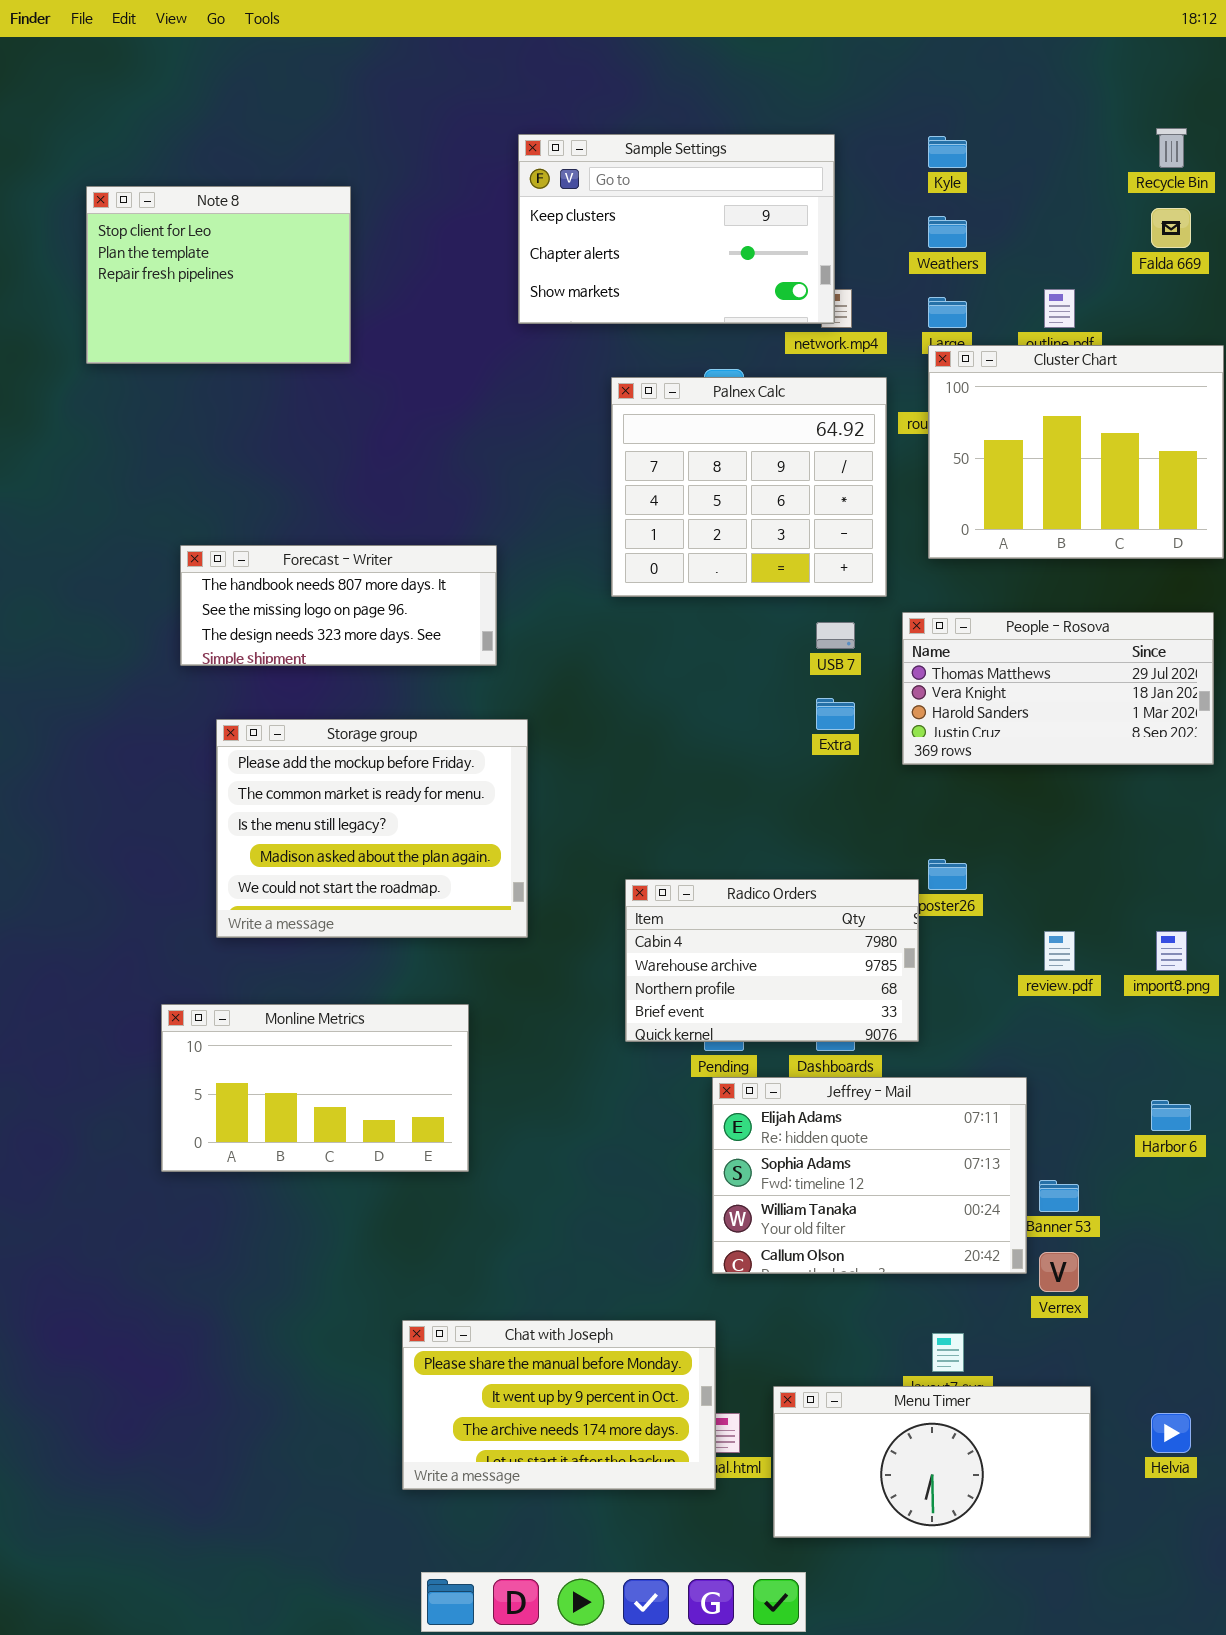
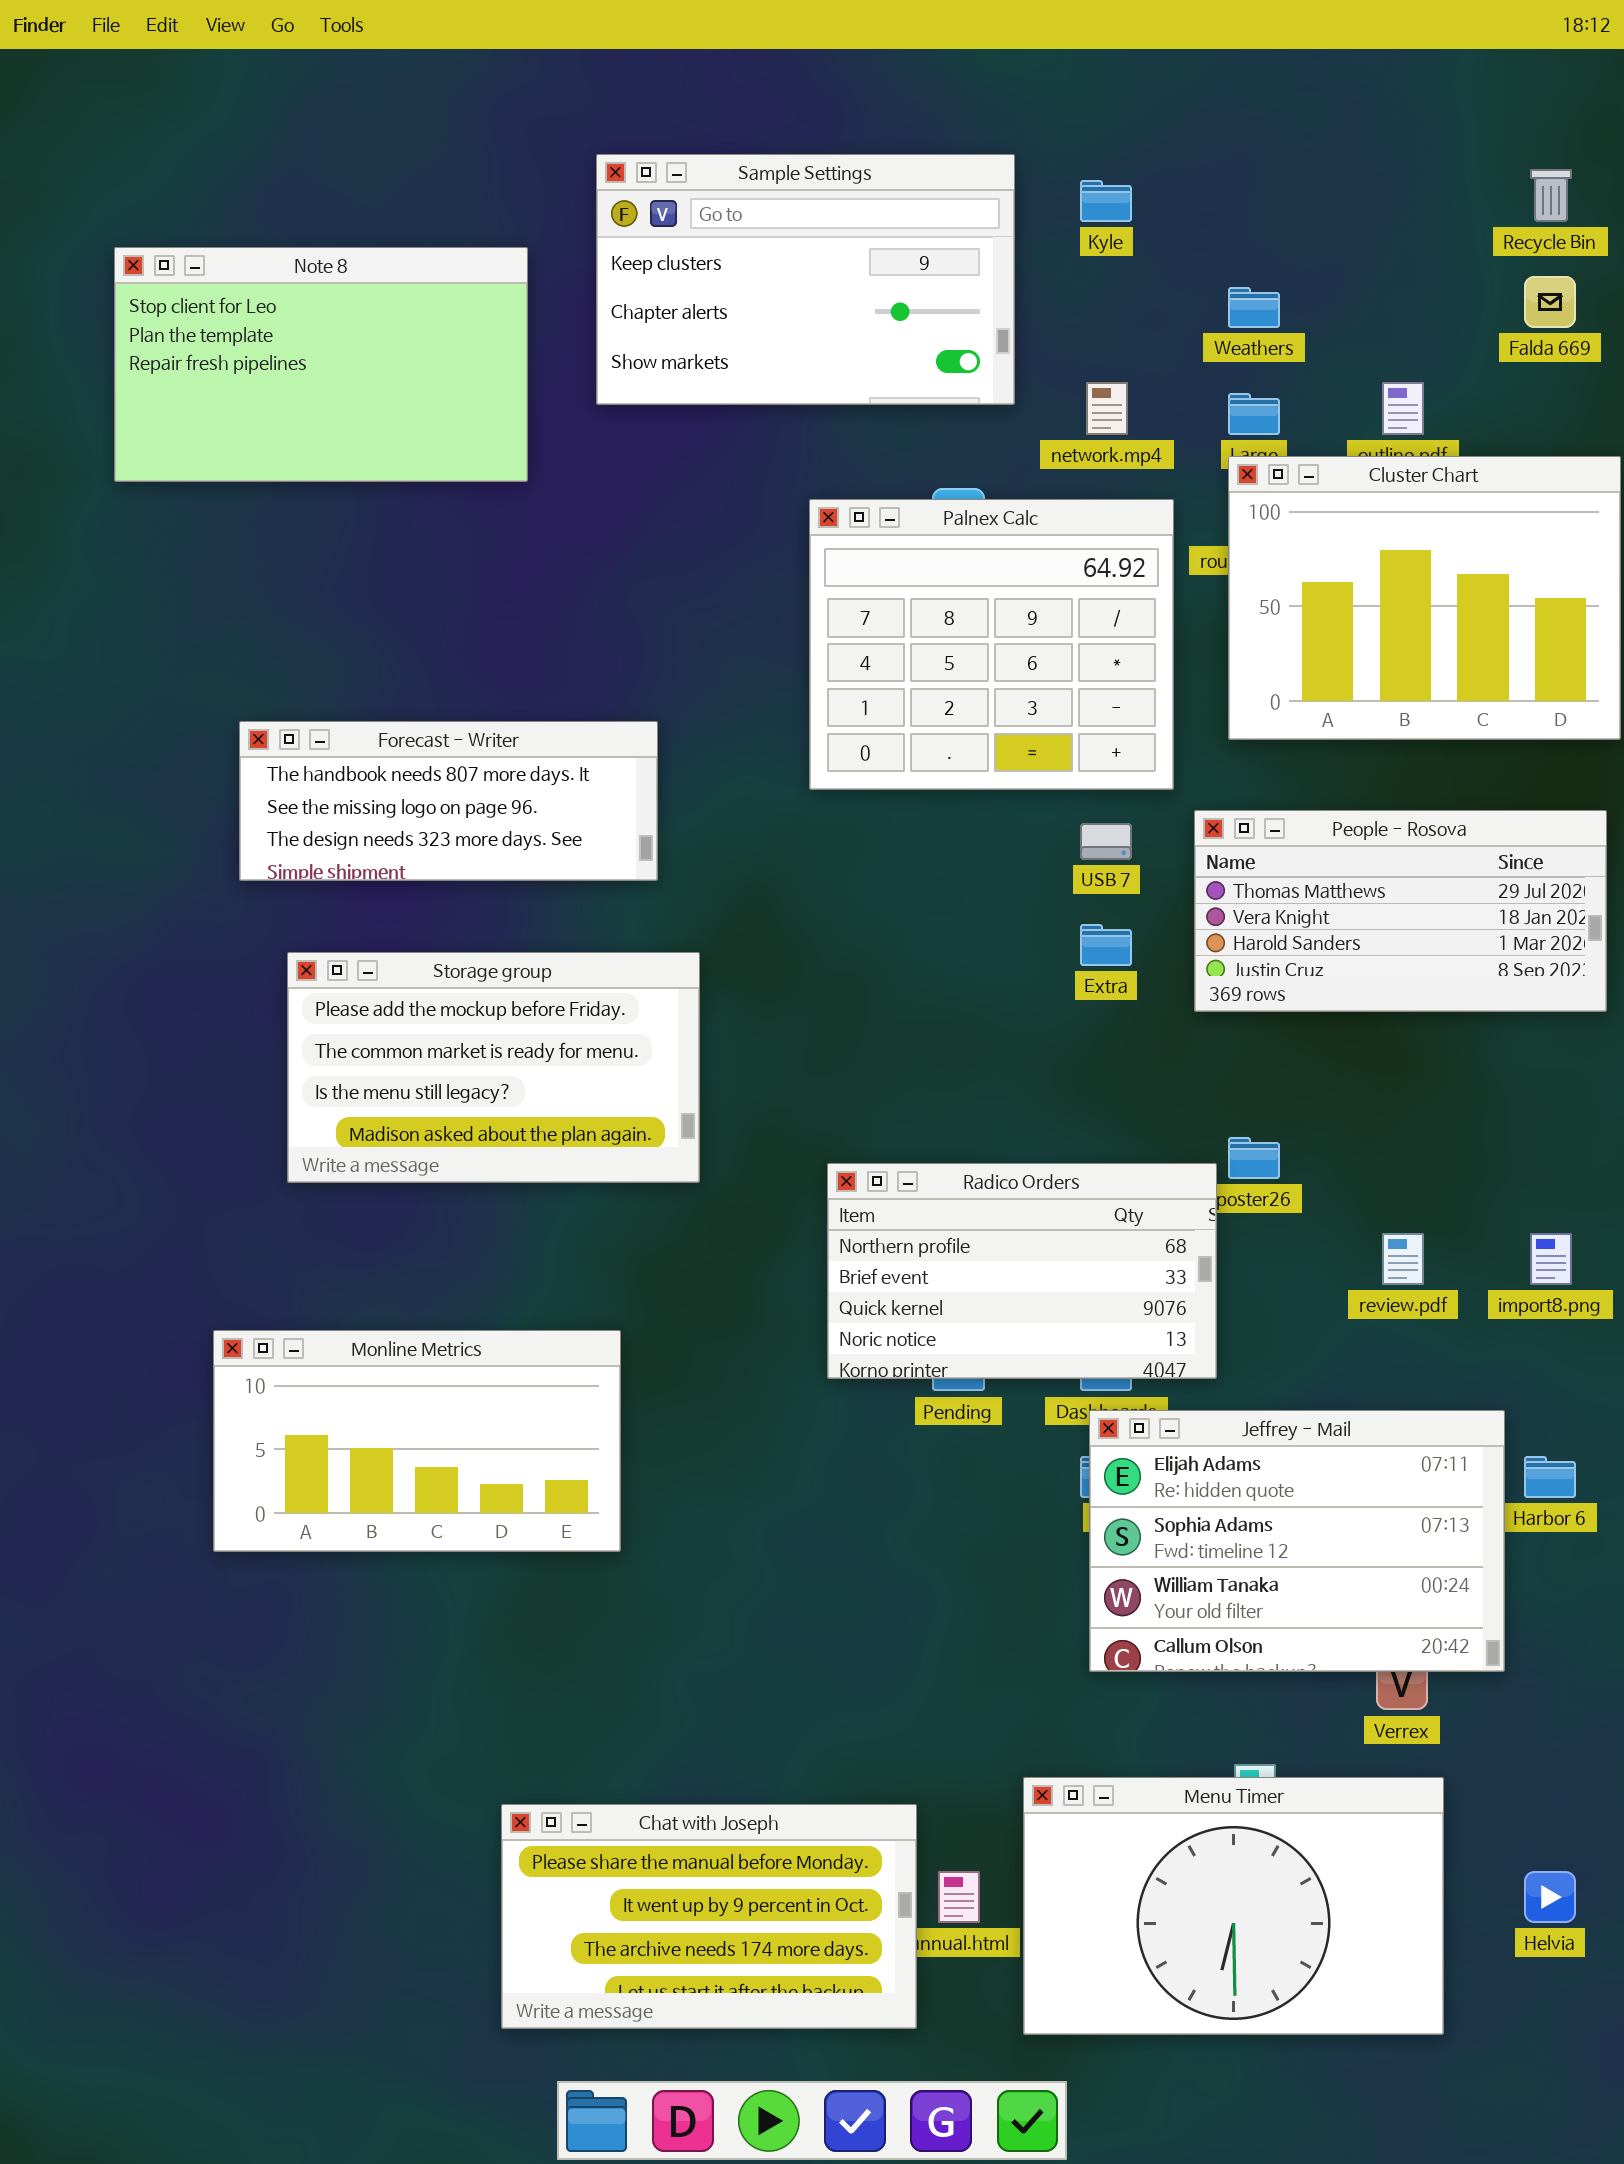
Sample Settings: [518,134,835,324] -> [596,154,1015,405], moved
Kyle: [928,136,967,168] -> [1080,180,1132,222], moved
Note 8: [86,186,351,364] -> [114,247,528,482], resized
Storage group: [216,719,528,938] -> [287,952,700,1183], resized
Radico Orders: [625,879,919,1042] -> [827,1163,1217,1379], scrolled down 2 rows
Jeffrey - Mail: [712,1077,1027,1274] -> [1089,1410,1505,1672], moved
Chat with Joseph: [402,1320,716,1490] -> [501,1804,917,2029], moved
Menu Timer: [773,1386,1091,1538] -> [1023,1777,1444,2035], resized

